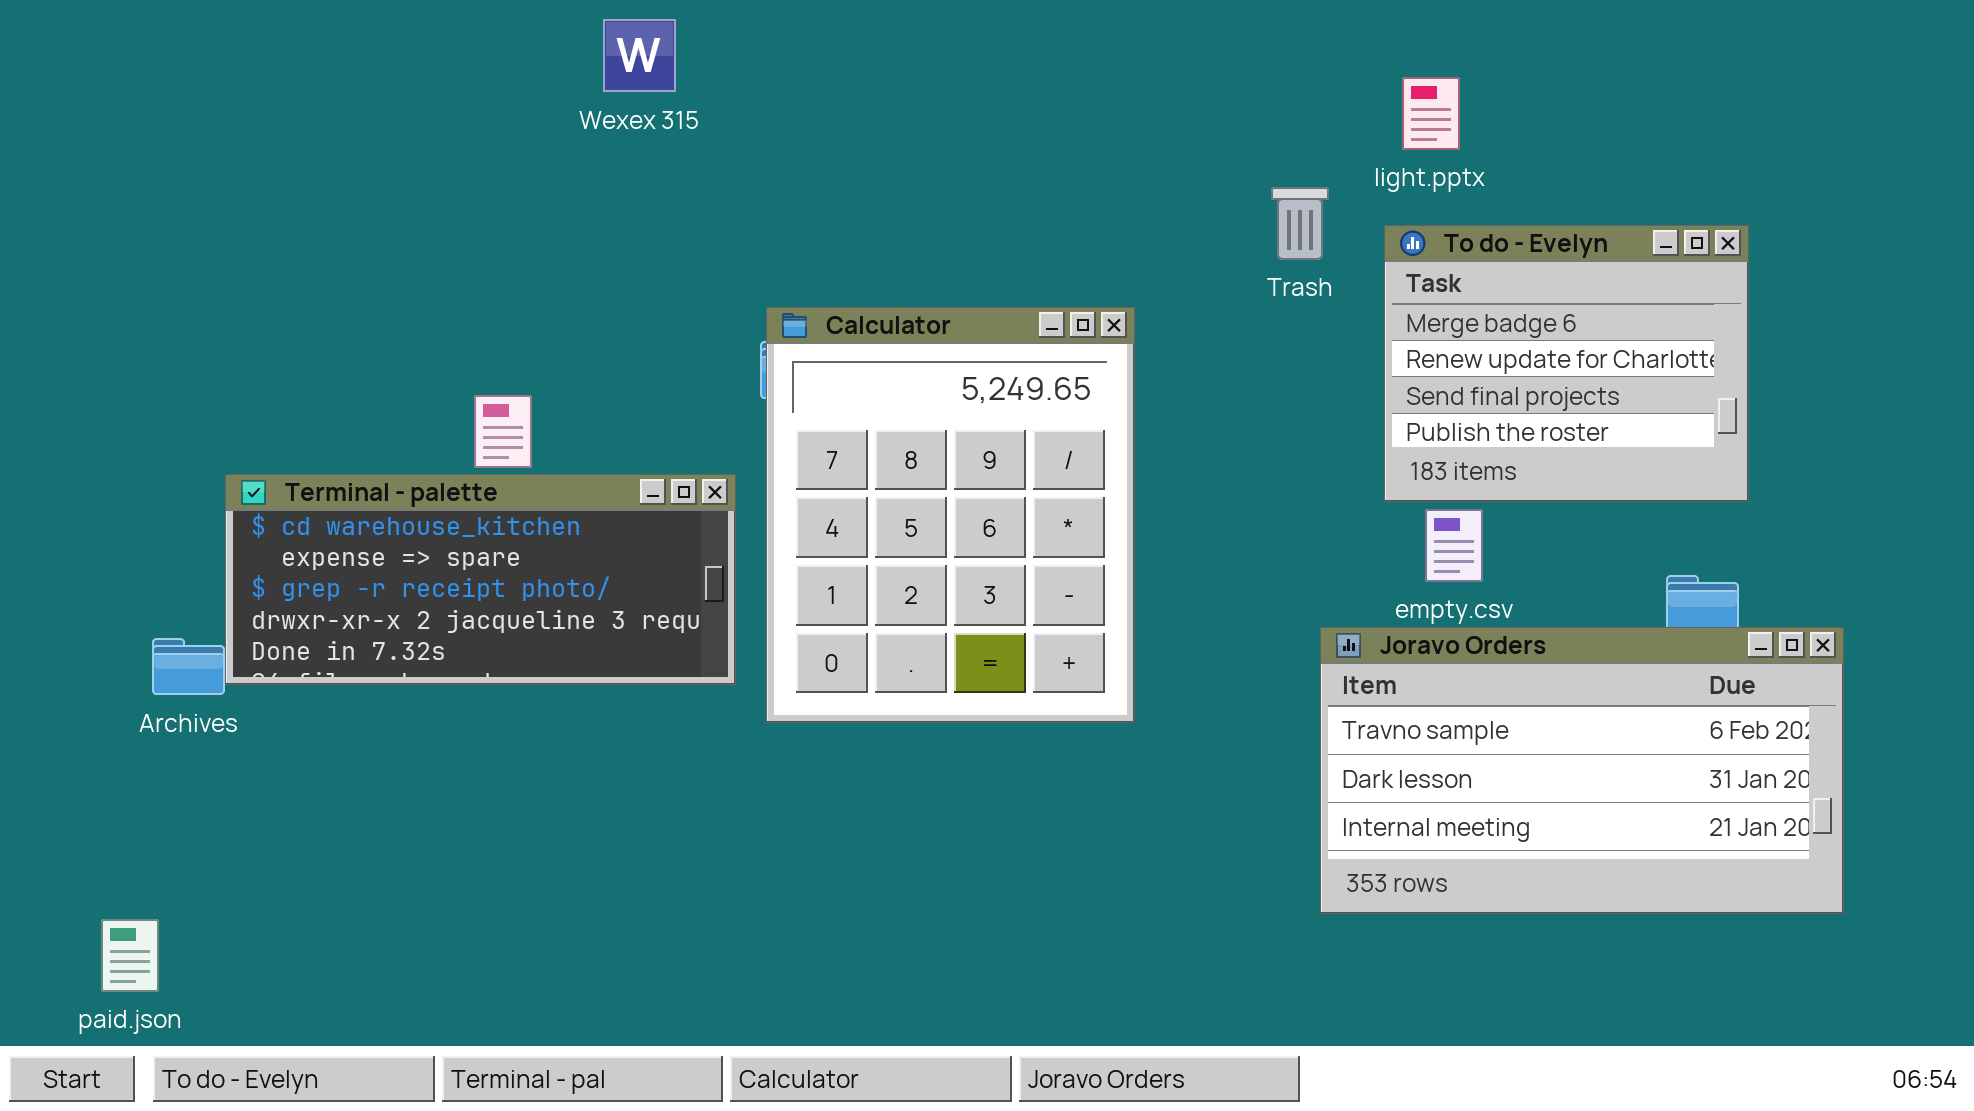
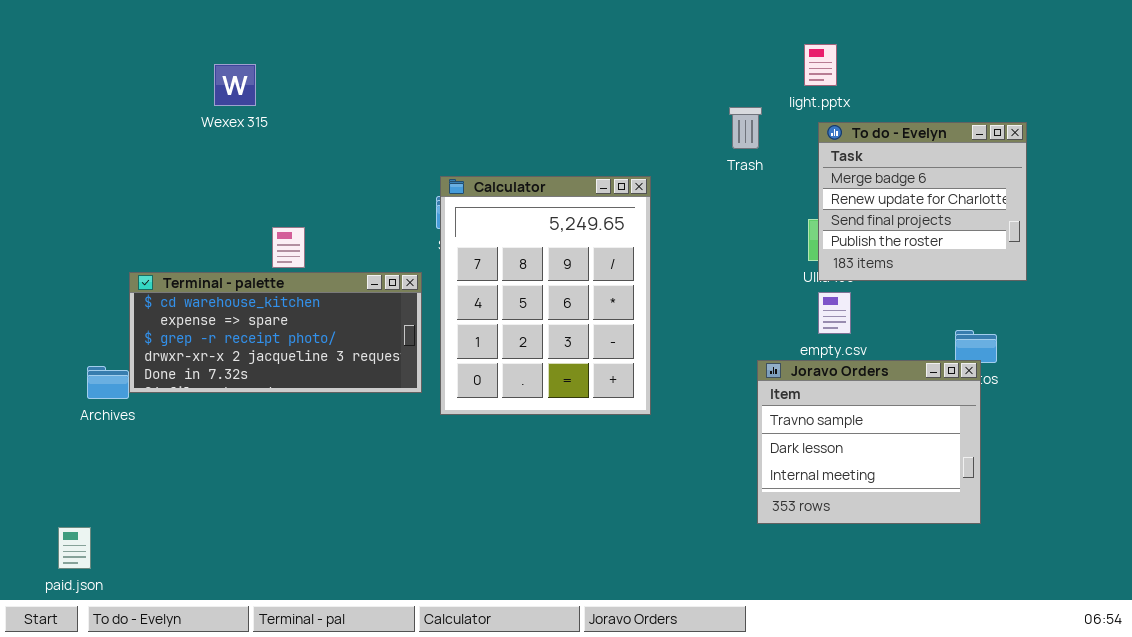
Wexex 315: [603,19,676,92] -> [214,64,256,106], moved
To do - Evelyn: [1384,225,1749,502] -> [818,122,1027,281], moved
Joravo Orders: [1320,627,1844,914] -> [757,360,981,524], resized

